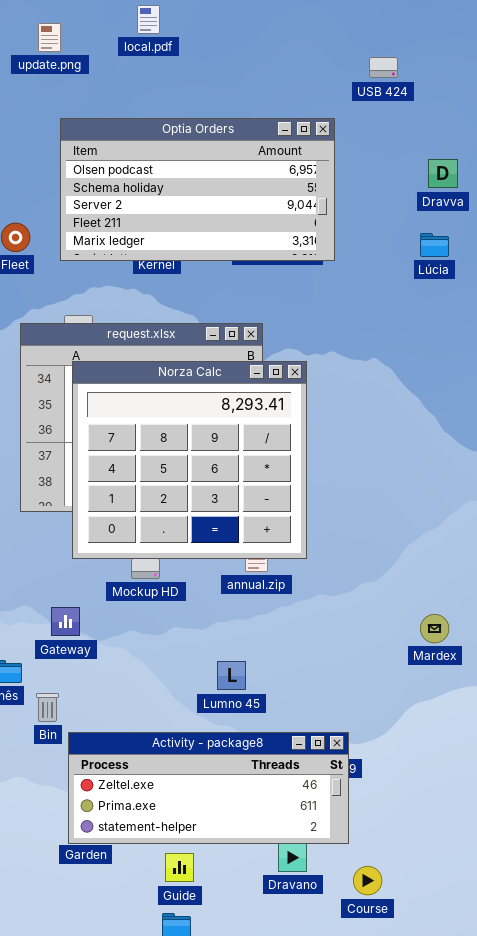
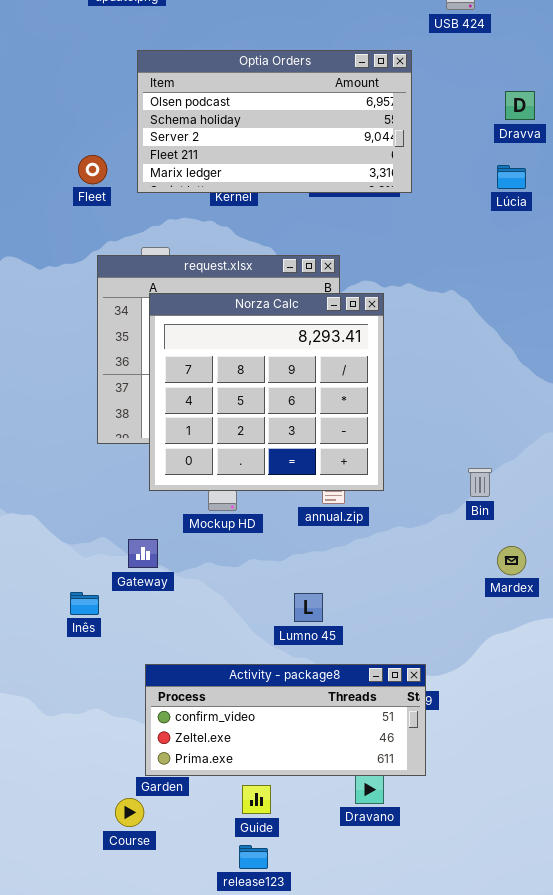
Bin: [36,693,59,722] -> [468,468,492,497], moved
Activity - package8: [68,732,349,844] -> [145,664,426,776], scrolled up 1 row
Course: [353,866,382,895] -> [115,798,144,827], moved

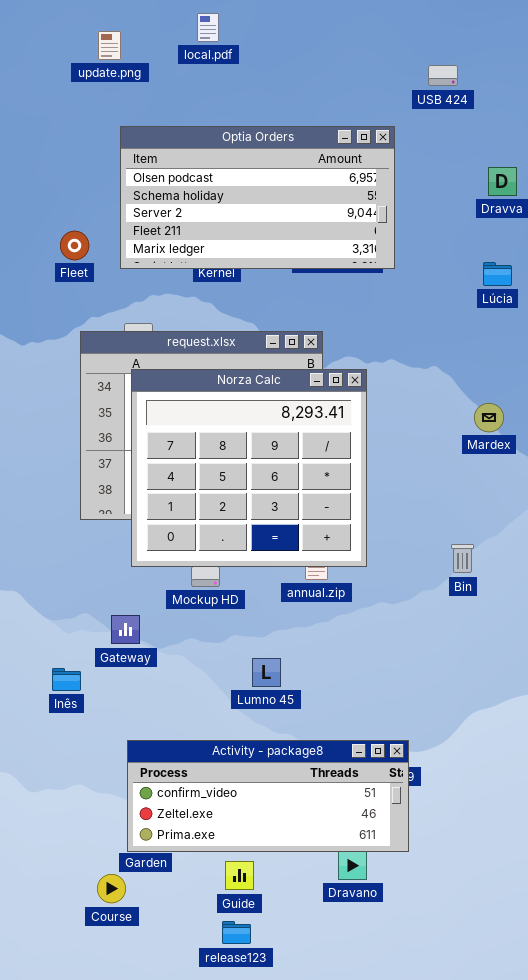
Lúcia: [497,165,526,189] -> [483,262,512,286], moved
Mardex: [497,546,526,575] -> [474,403,504,432], moved
Lumno 45: [294,593,323,622] -> [252,658,281,687], moved

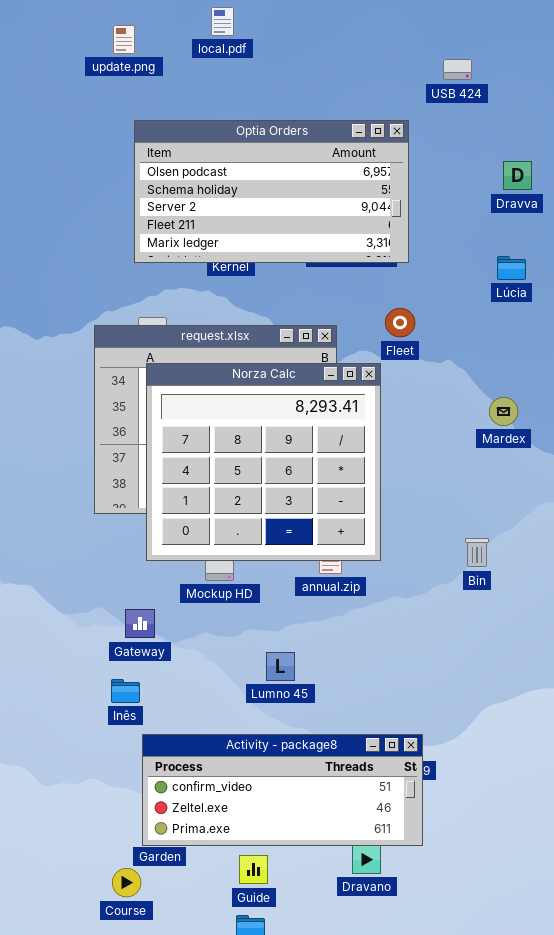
Fleet: [60,231,89,260] -> [385,308,415,337], moved
Inês: [52,668,81,691] -> [111,679,140,703], moved

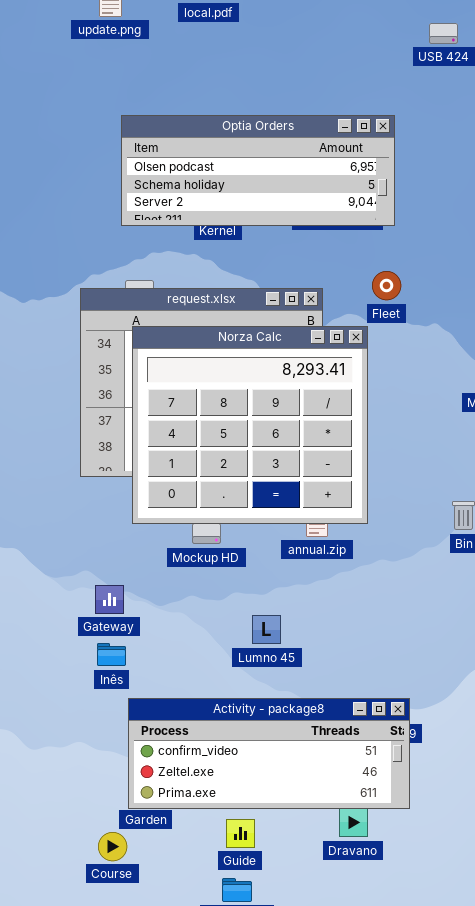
Optia Orders: [134,120,409,263] -> [121,115,395,226], resized
Gateway: [125,609,155,638] -> [95,585,124,614], moved

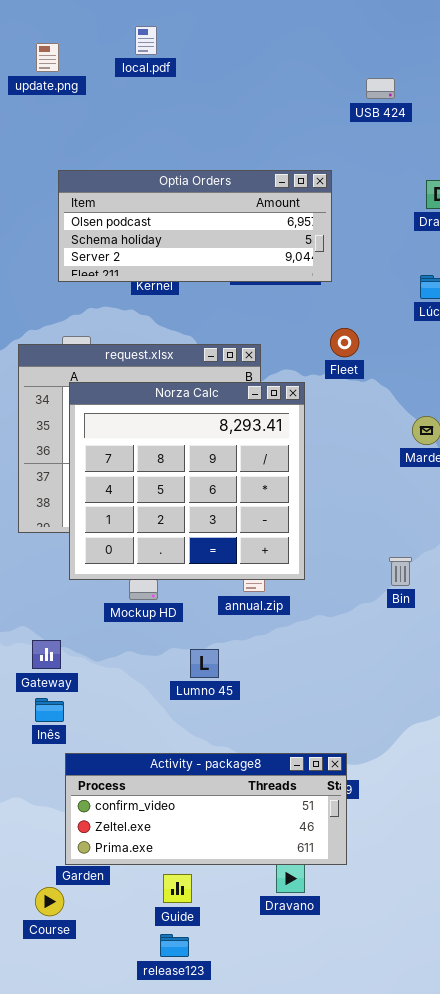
Fleet: [372,271,401,300] -> [330,328,359,357], moved
Lumno 45: [252,615,281,644] -> [190,649,219,678], moved

